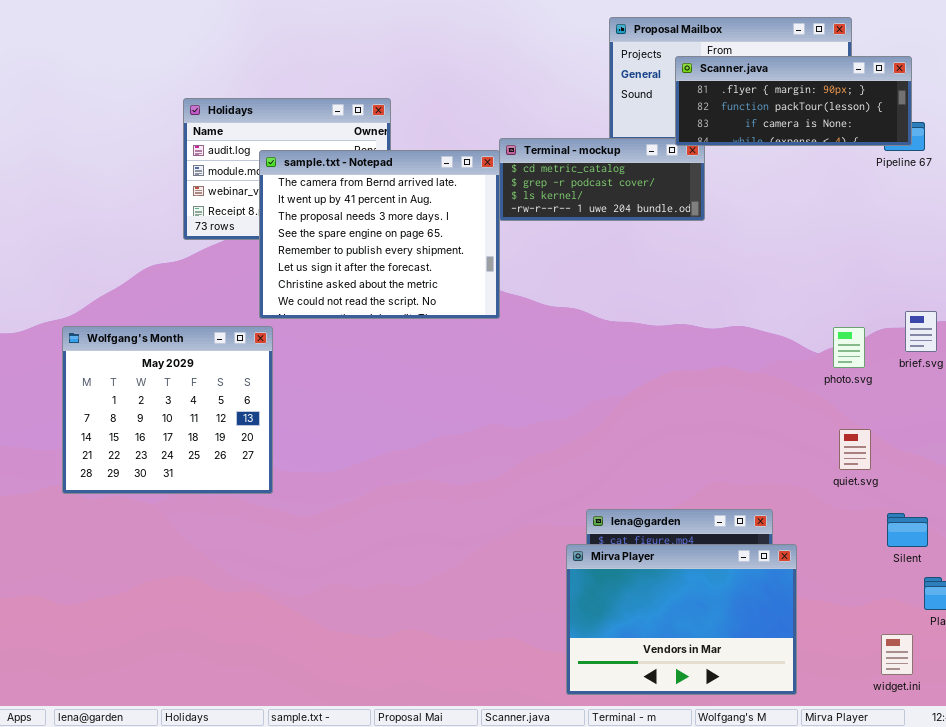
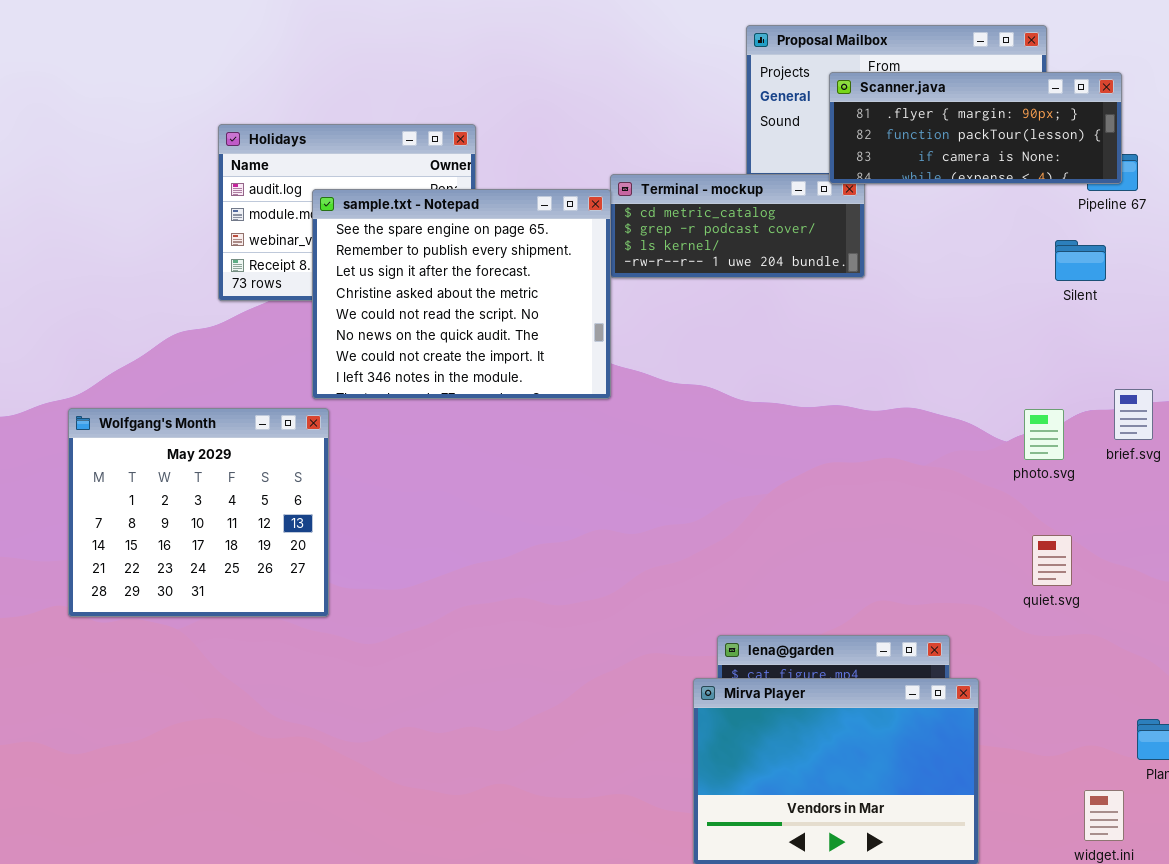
sample.txt - Notepad: [259,150,500,319] -> [312,189,611,399], scrolled down 3 rows
Silent: [887,513,928,547] -> [1055,240,1106,281], moved

